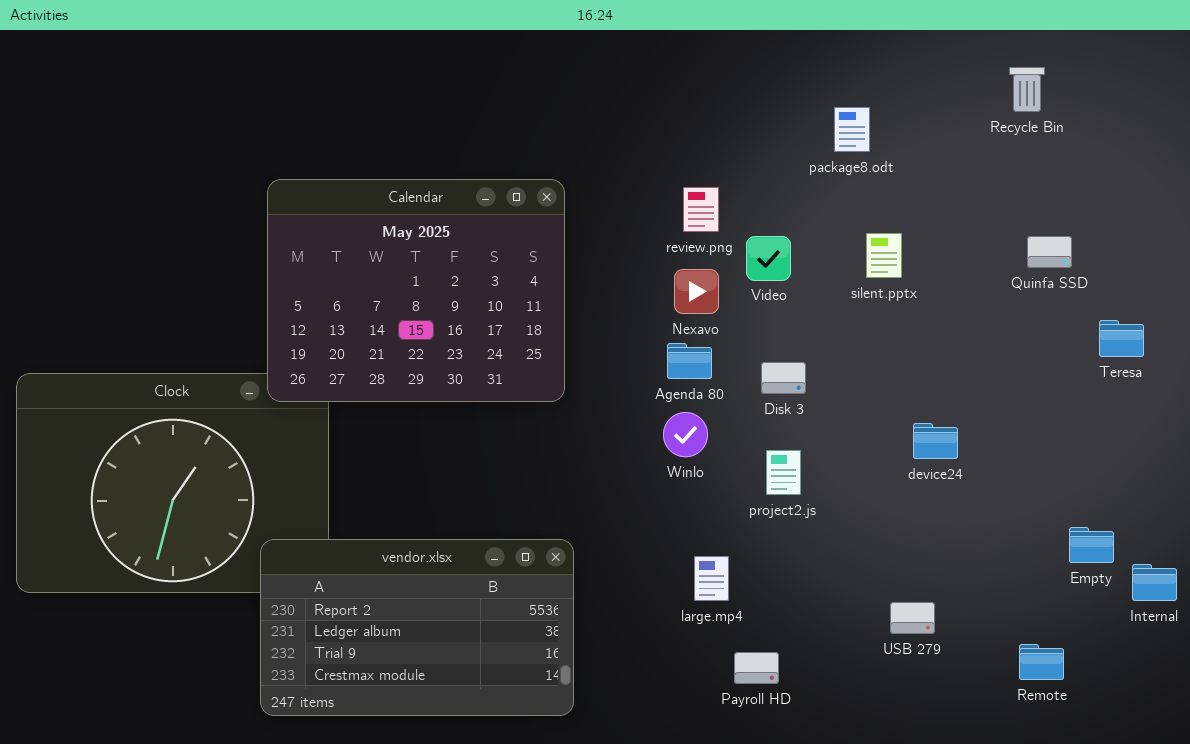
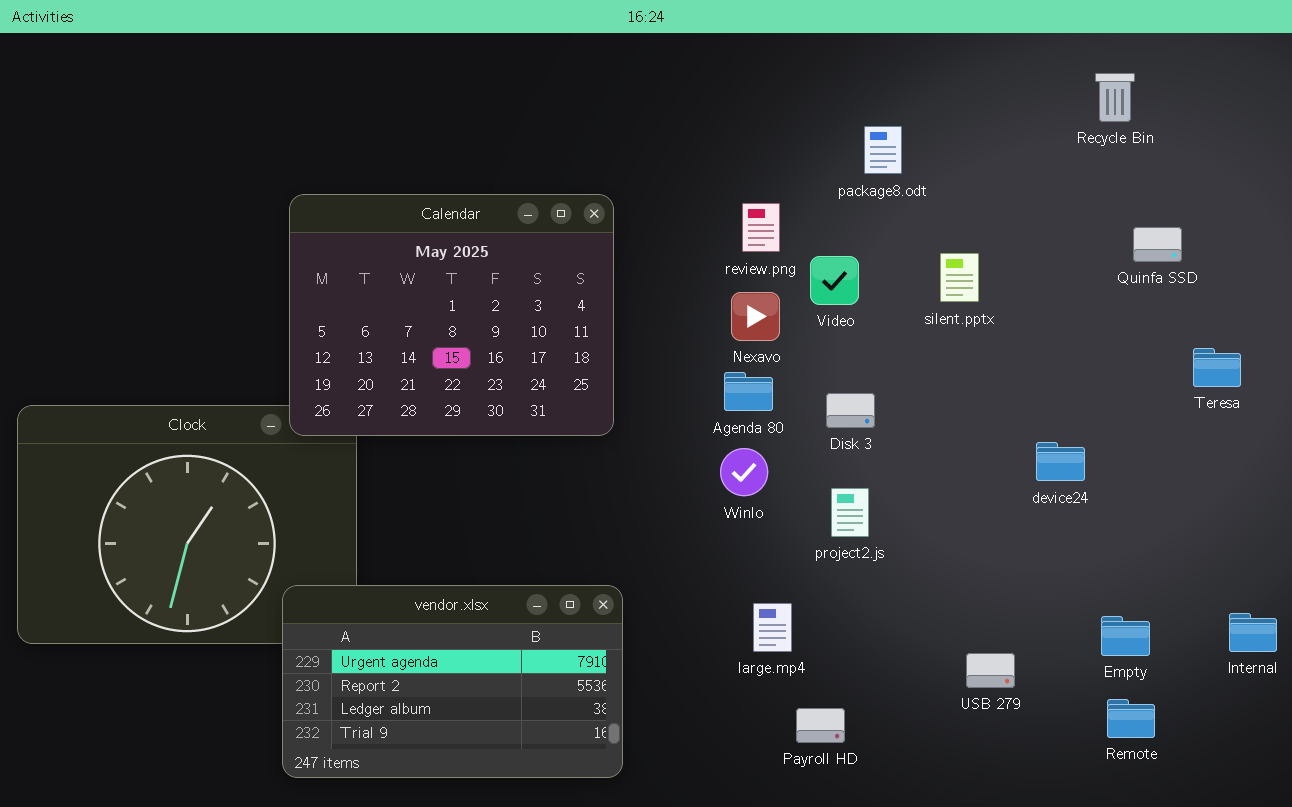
package8.odt: [834,107,870,152] -> [864,126,902,174], moved
Quinfa SSD: [1027,236,1072,268] -> [1133,227,1182,262], moved
device24: [913,423,958,459] -> [1036,442,1085,481], moved
Empty: [1069,527,1114,563] -> [1101,616,1150,656], moved
vendor.xlsx: [260,539,574,716] -> [282,585,623,778], scrolled up 1 row

